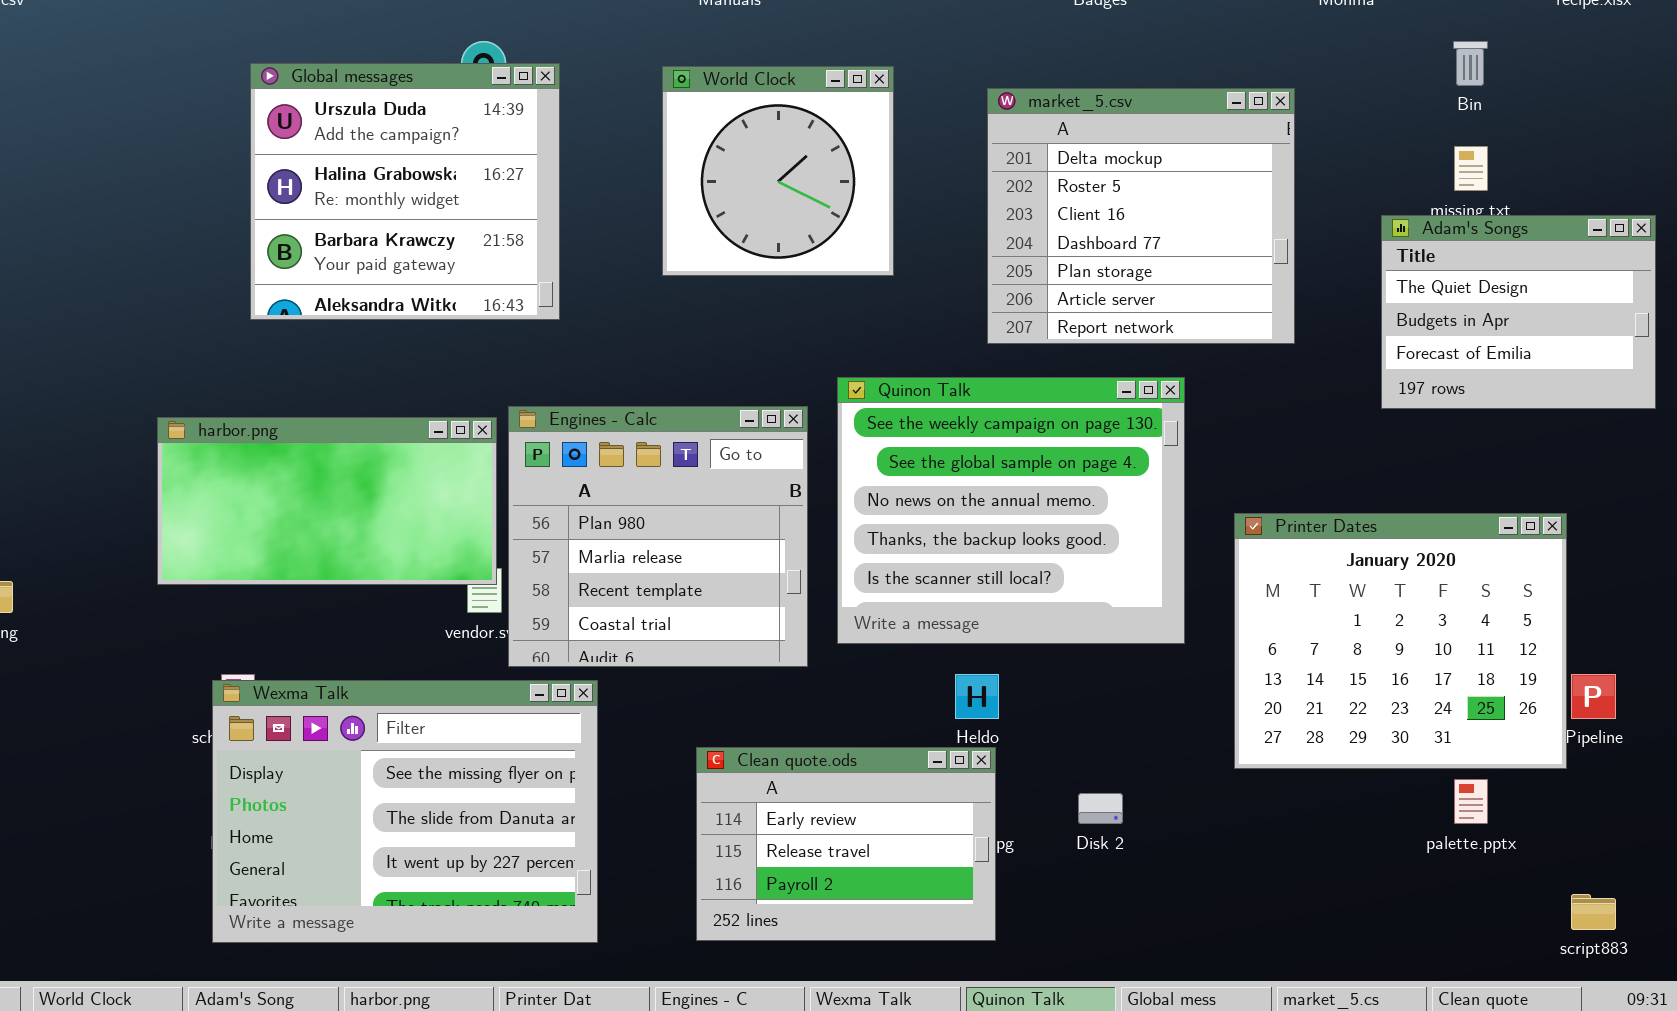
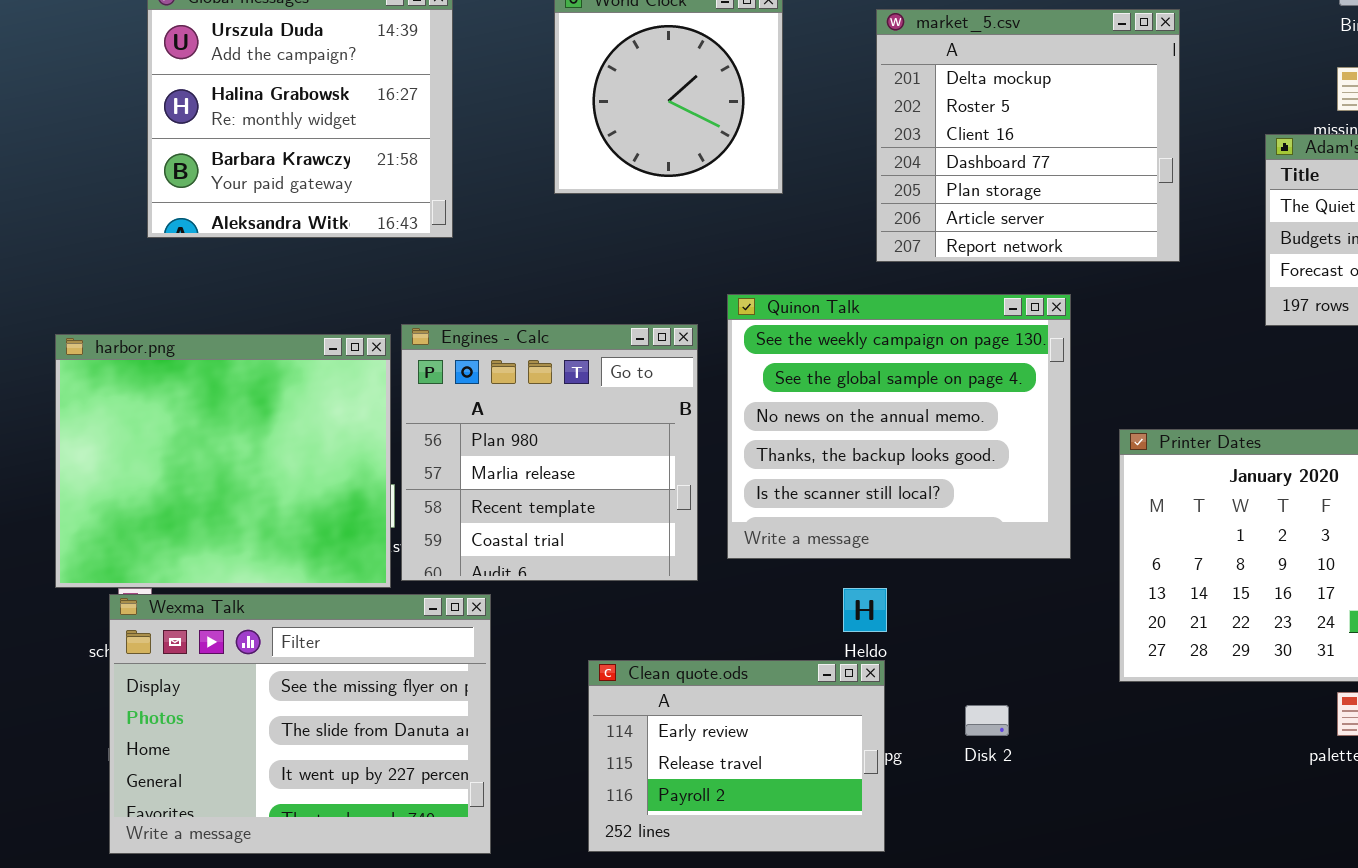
harbor.png: [157,417,497,585] -> [55,334,391,588], resized

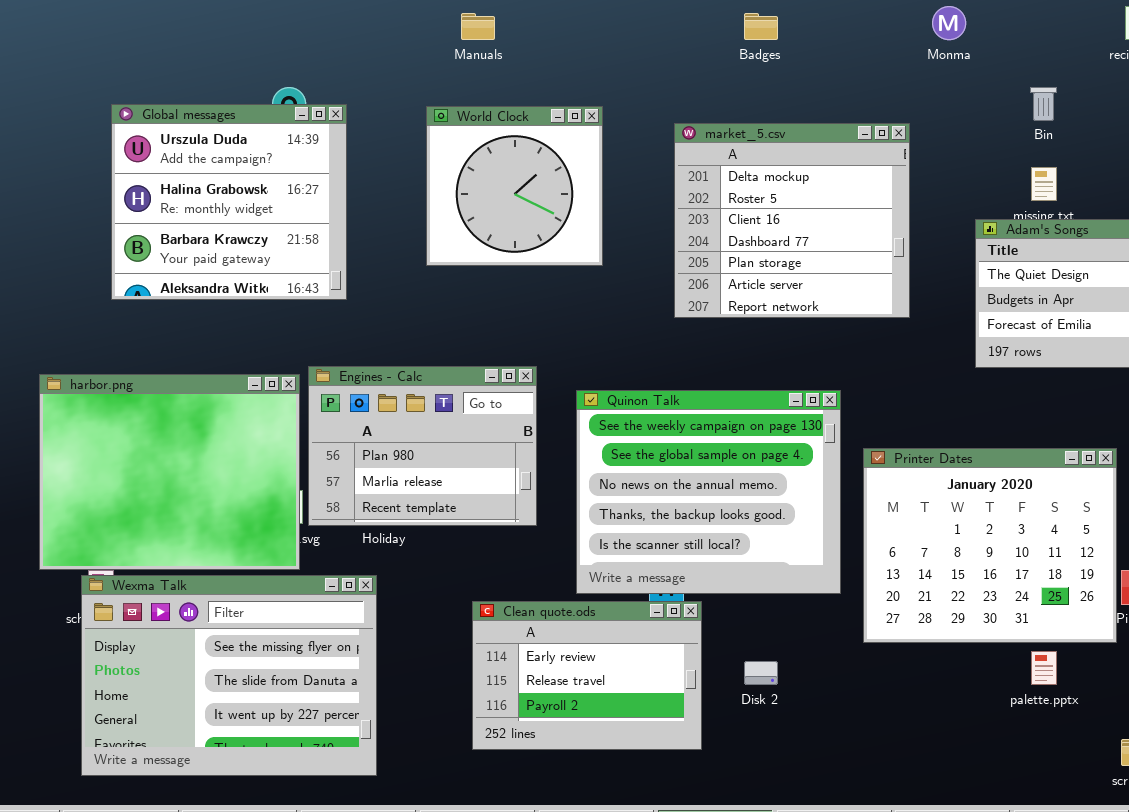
Quinon Talk: [727,294,1071,559] -> [576,390,841,594], moved
Engines - Calc: [401,324,698,581] -> [308,366,537,526], resized
Clean quote.ods: [588,660,885,852] -> [472,601,702,750], moved

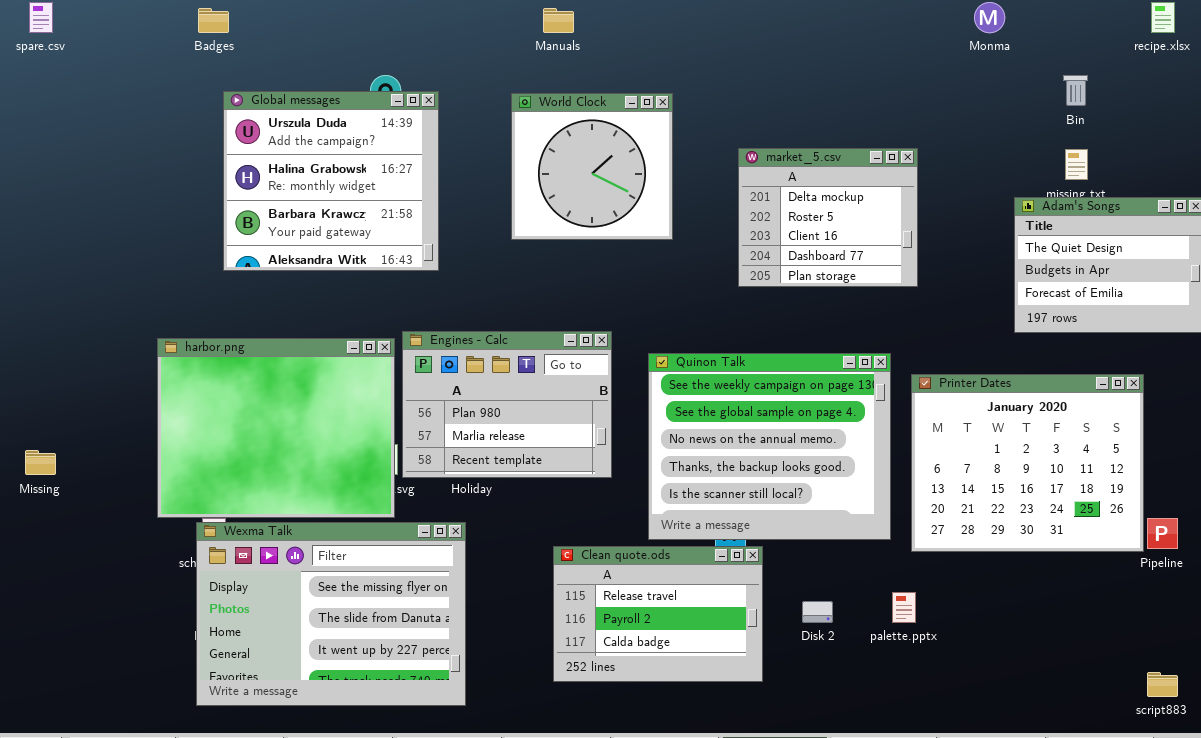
Badges: [744,13,778,40] -> [198,8,229,33], moved
market_5.csv: [674,123,910,318] -> [738,148,918,287], resized
Printer Dates: [863,448,1117,643] -> [911,374,1144,552], moved
Clean quote.ods: [472,601,702,750] -> [553,546,763,682], scrolled down 1 row
palette.pptx: [1031,651,1057,685] -> [892,592,916,623], moved

